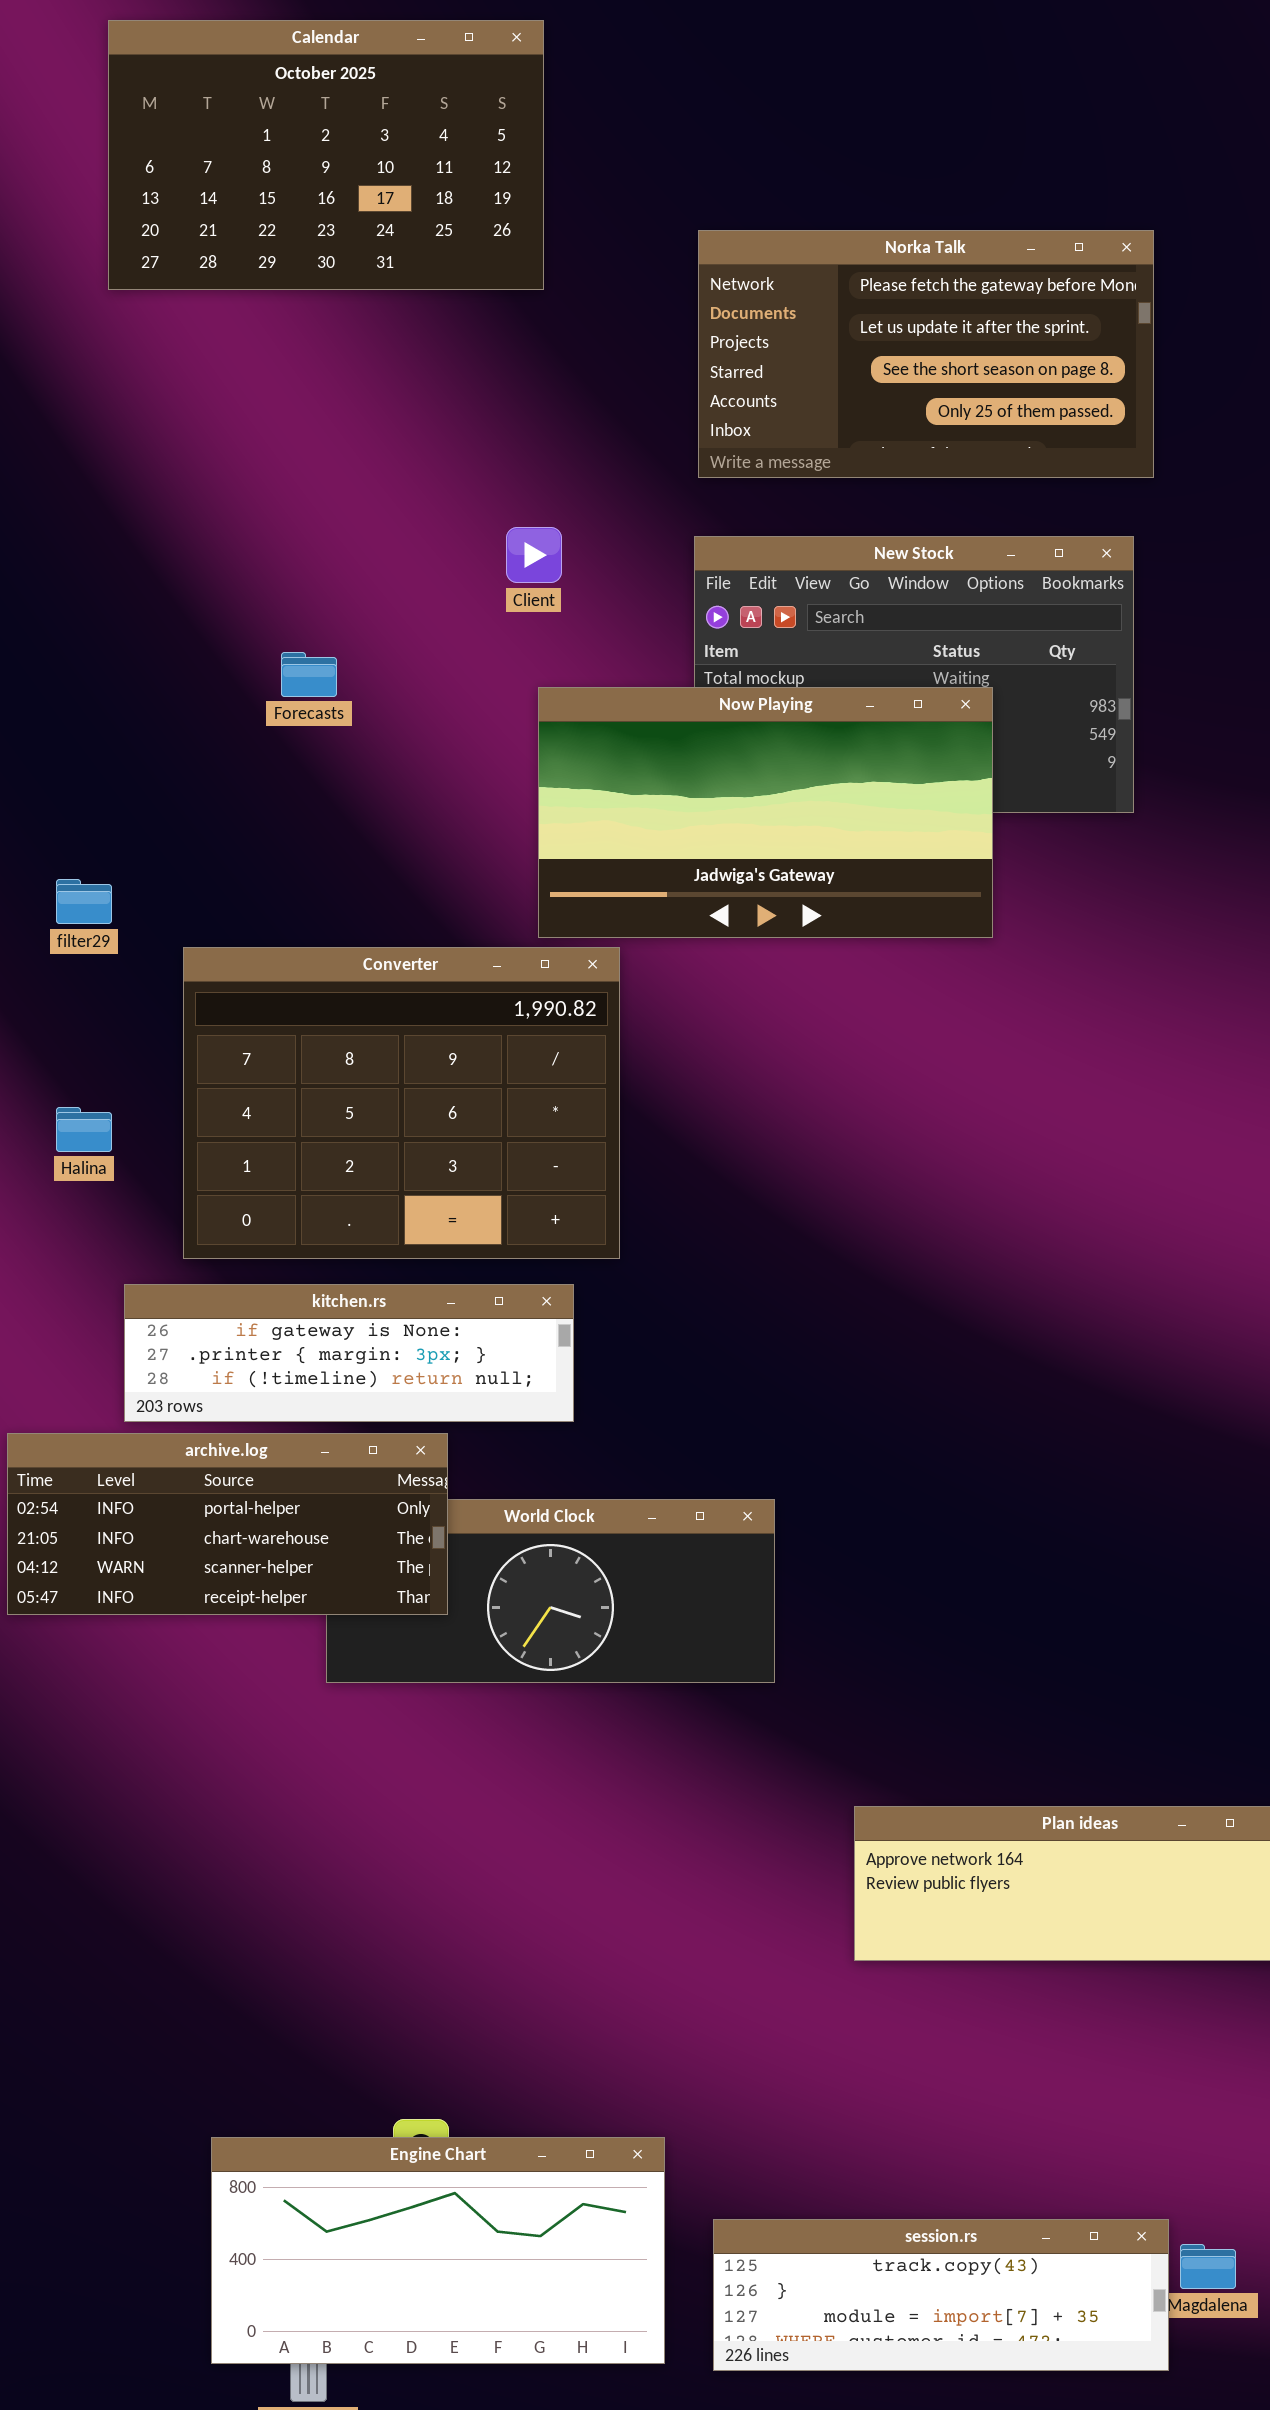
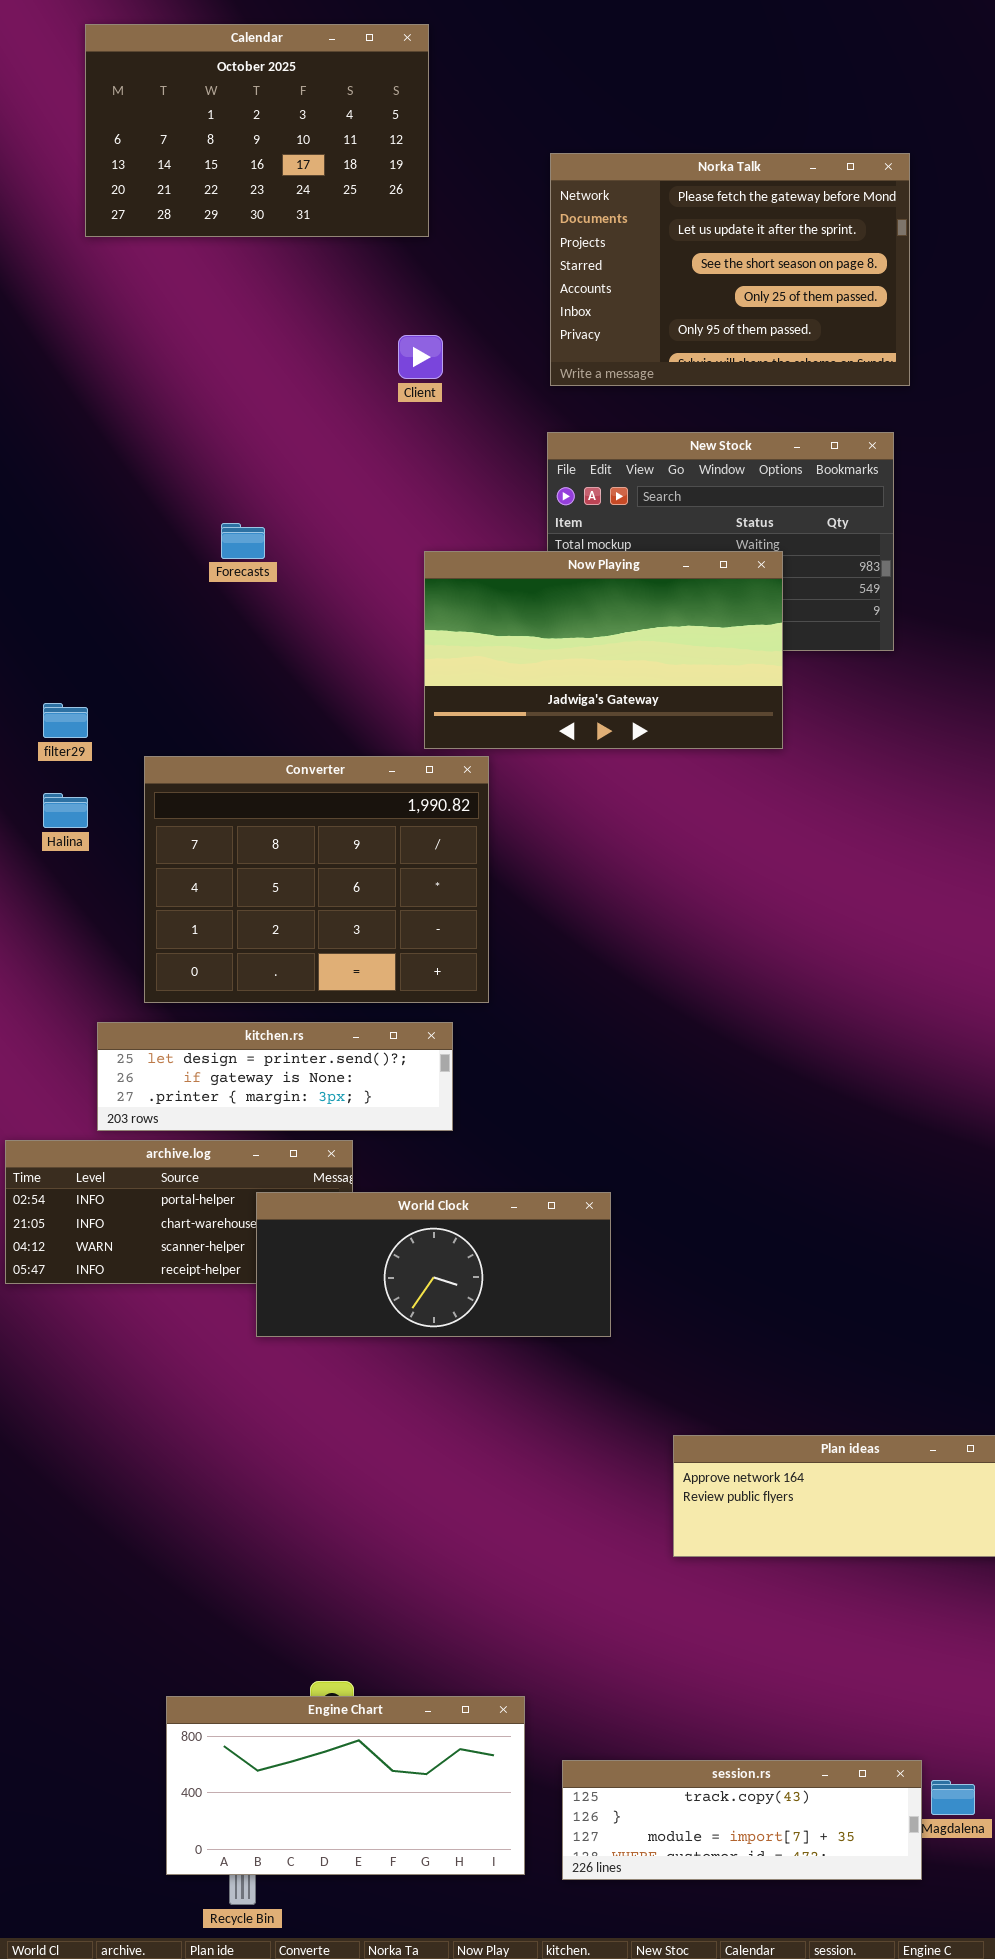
Norka Talk: [698,230,1154,478] -> [550,153,910,386], resized
Client: [506,527,562,583] -> [398,335,443,379], moved
Halina: [56,1107,112,1152] -> [43,793,88,828], moved
kitchen.rs: [124,1284,574,1422] -> [97,1022,453,1131], scrolled up 1 row
World Clock: [326,1499,775,1683] -> [256,1192,611,1337], raised

